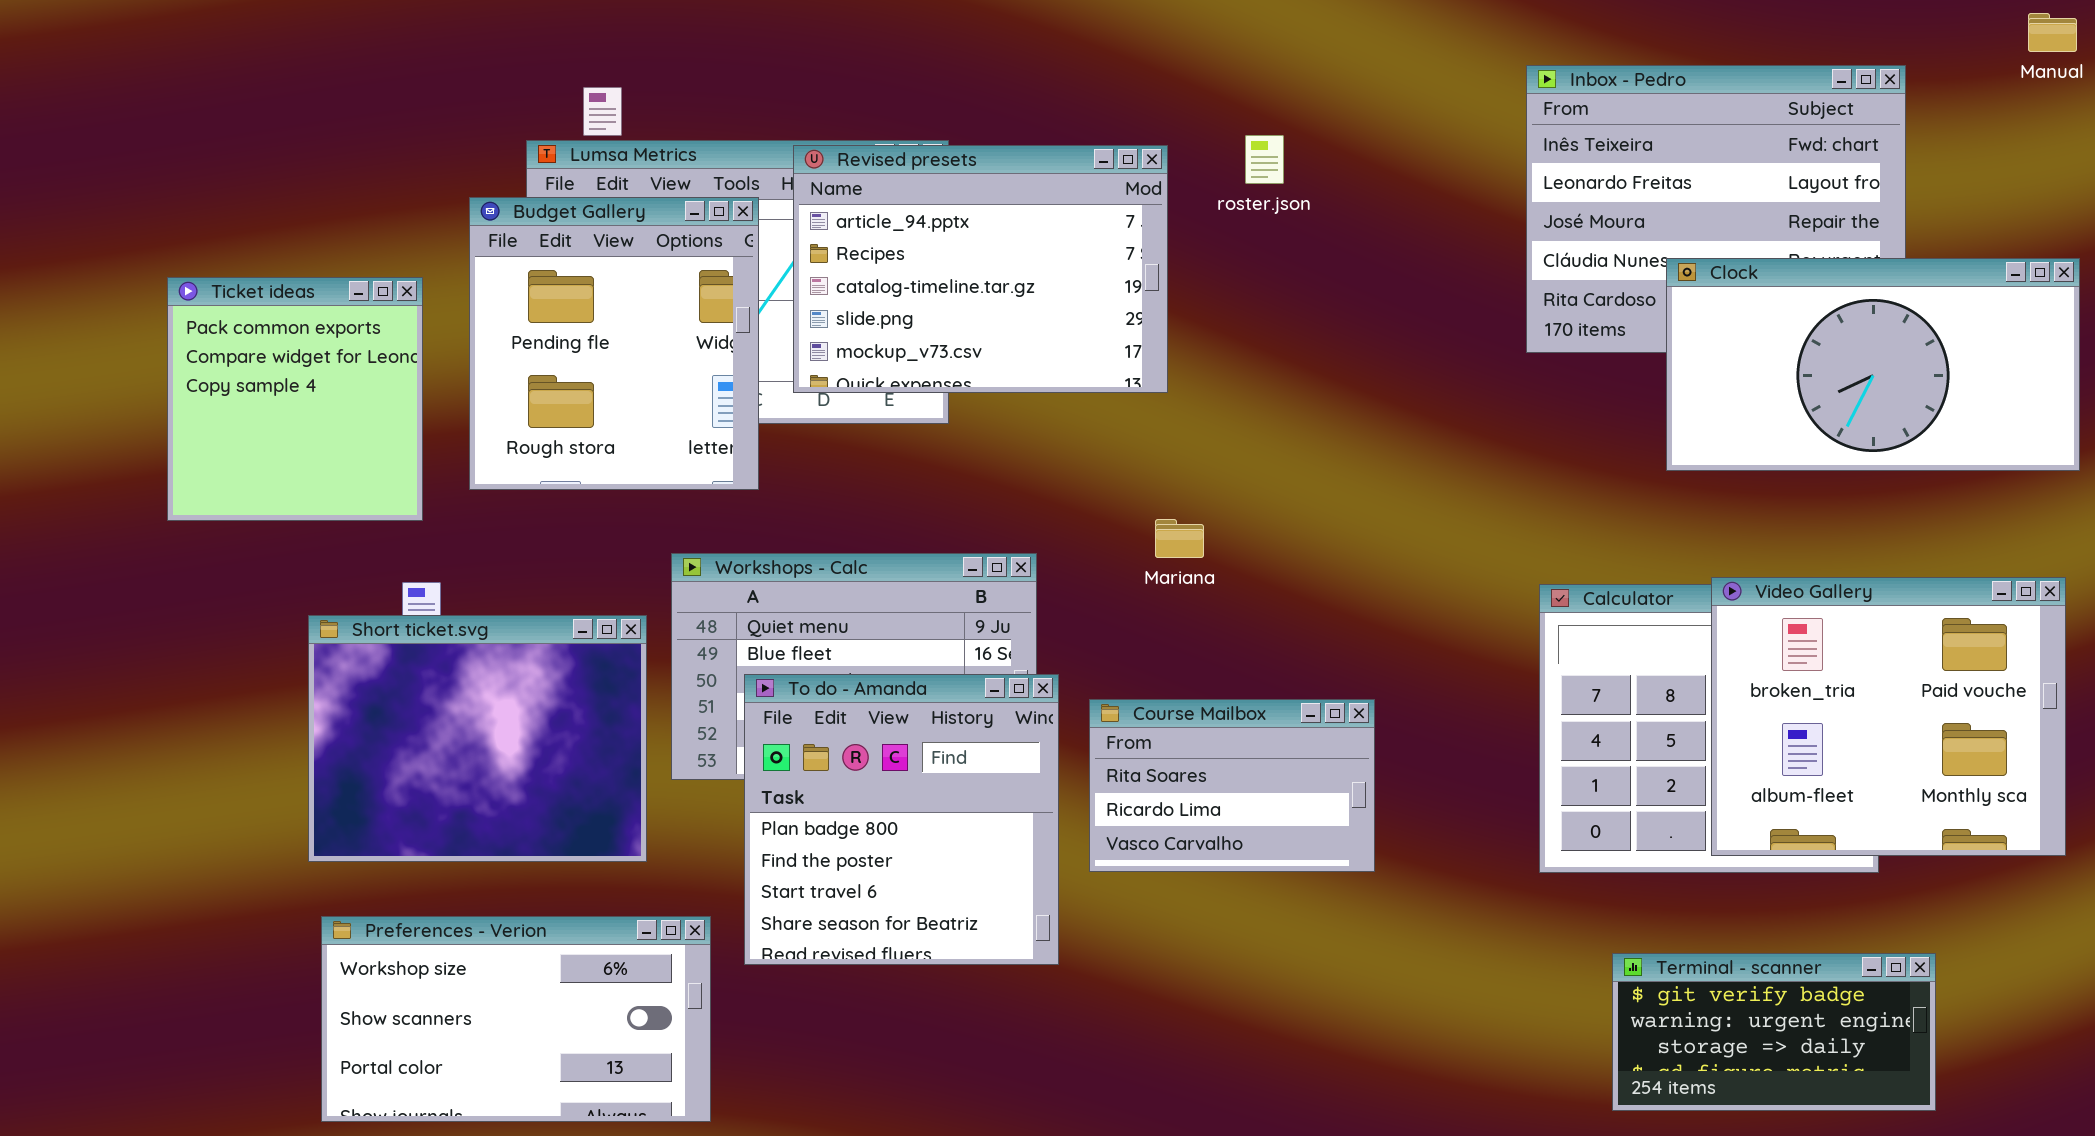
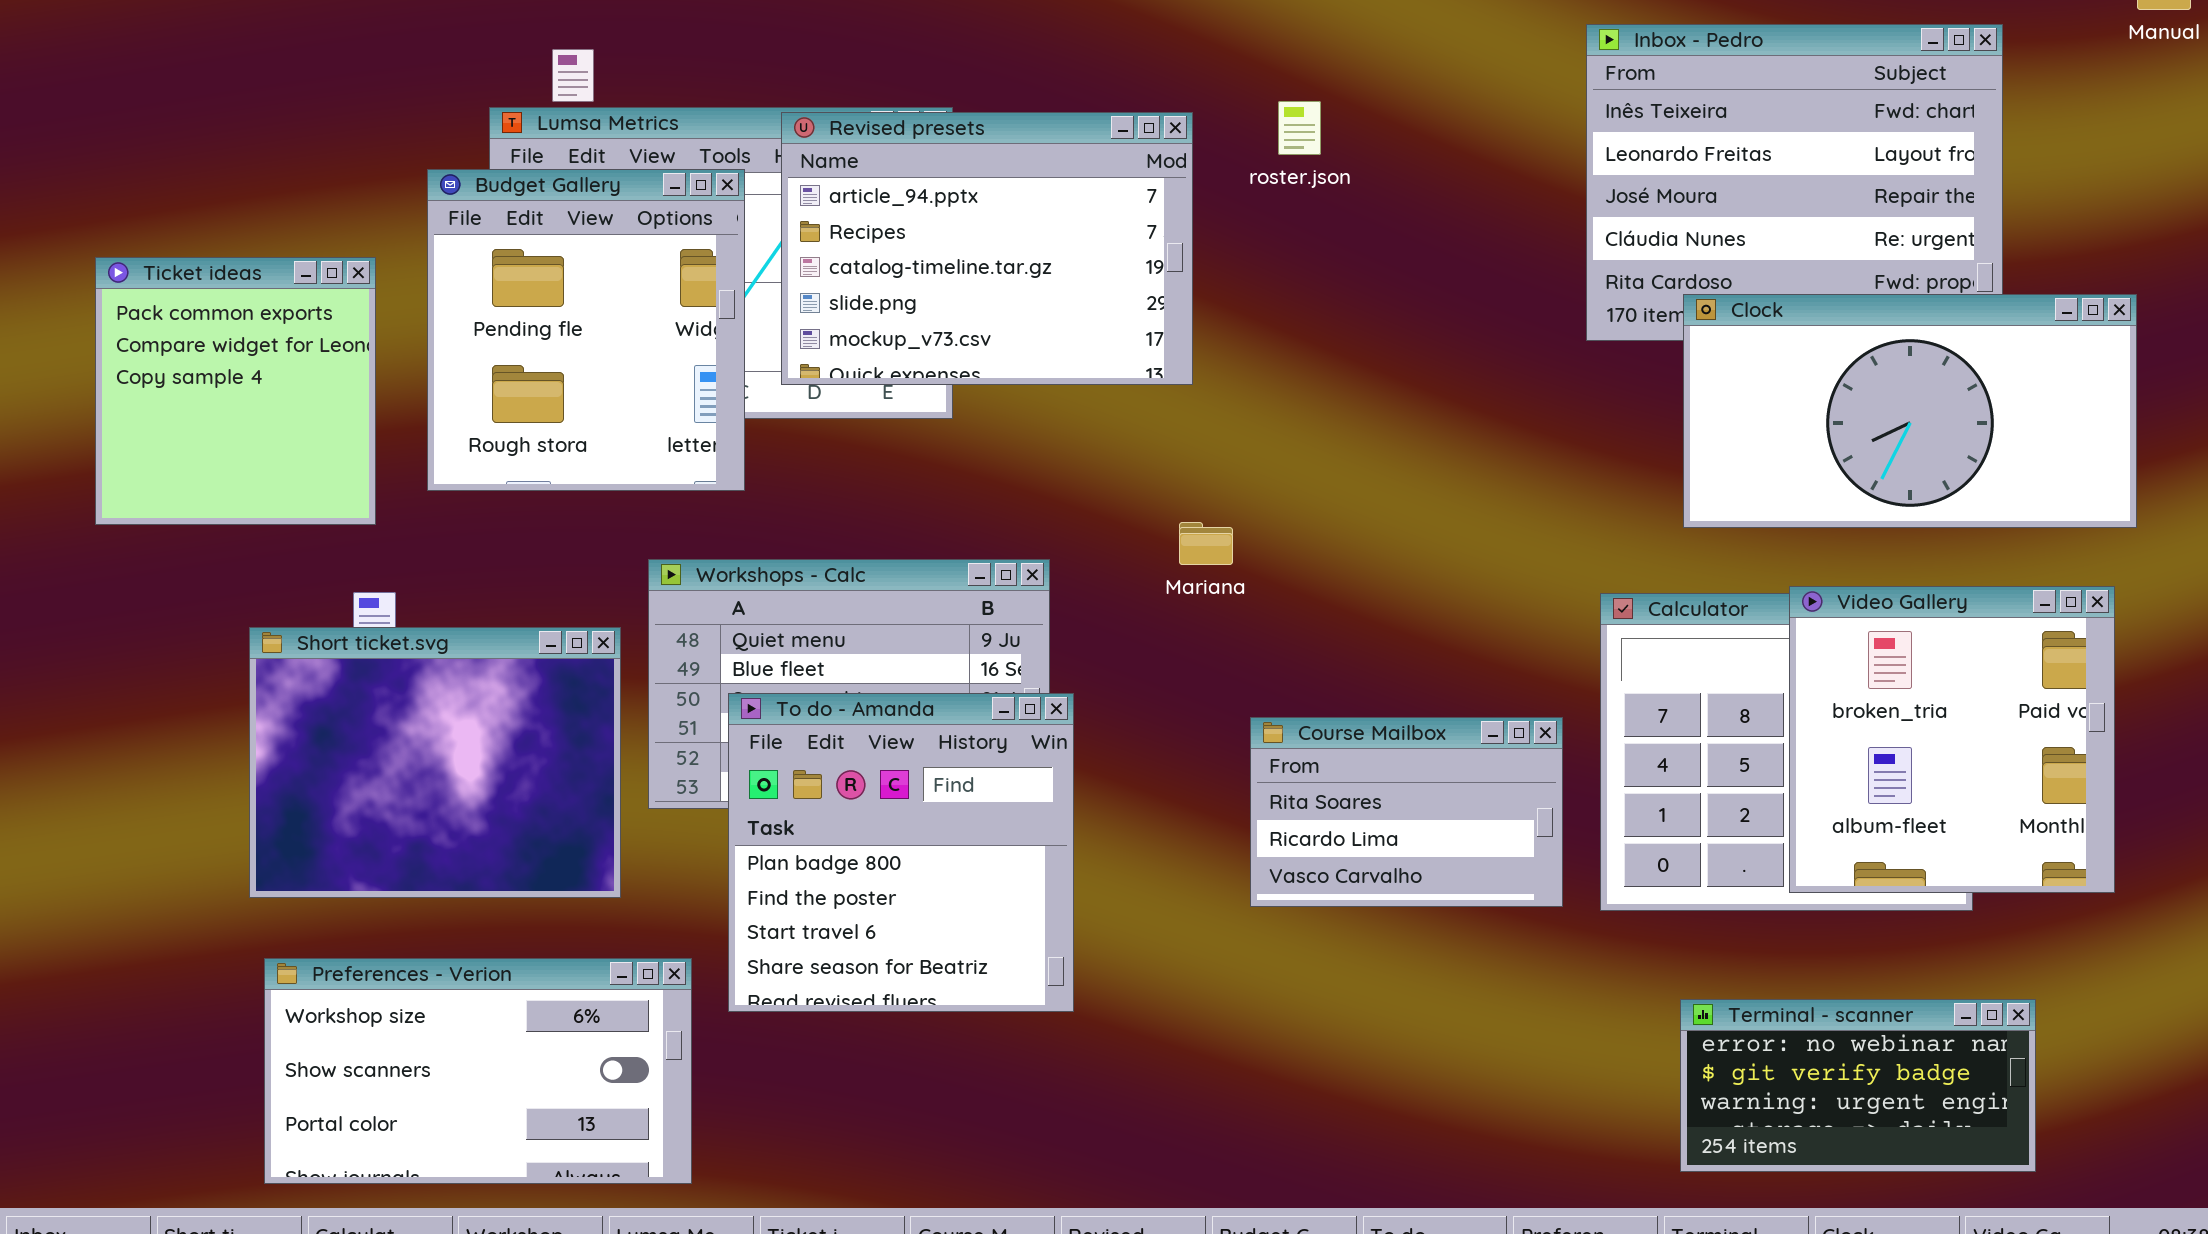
Clock: [1666,258,2080,471] -> [1683,294,2137,528], moved
Video Gallery: [1711,577,2066,856] -> [1789,586,2115,893], resized
Course Mailbox: [1089,699,1375,872] -> [1250,717,1563,907], moved
Terminal - scanner: [1612,953,1936,1111] -> [1680,999,2036,1172], scrolled up 1 row

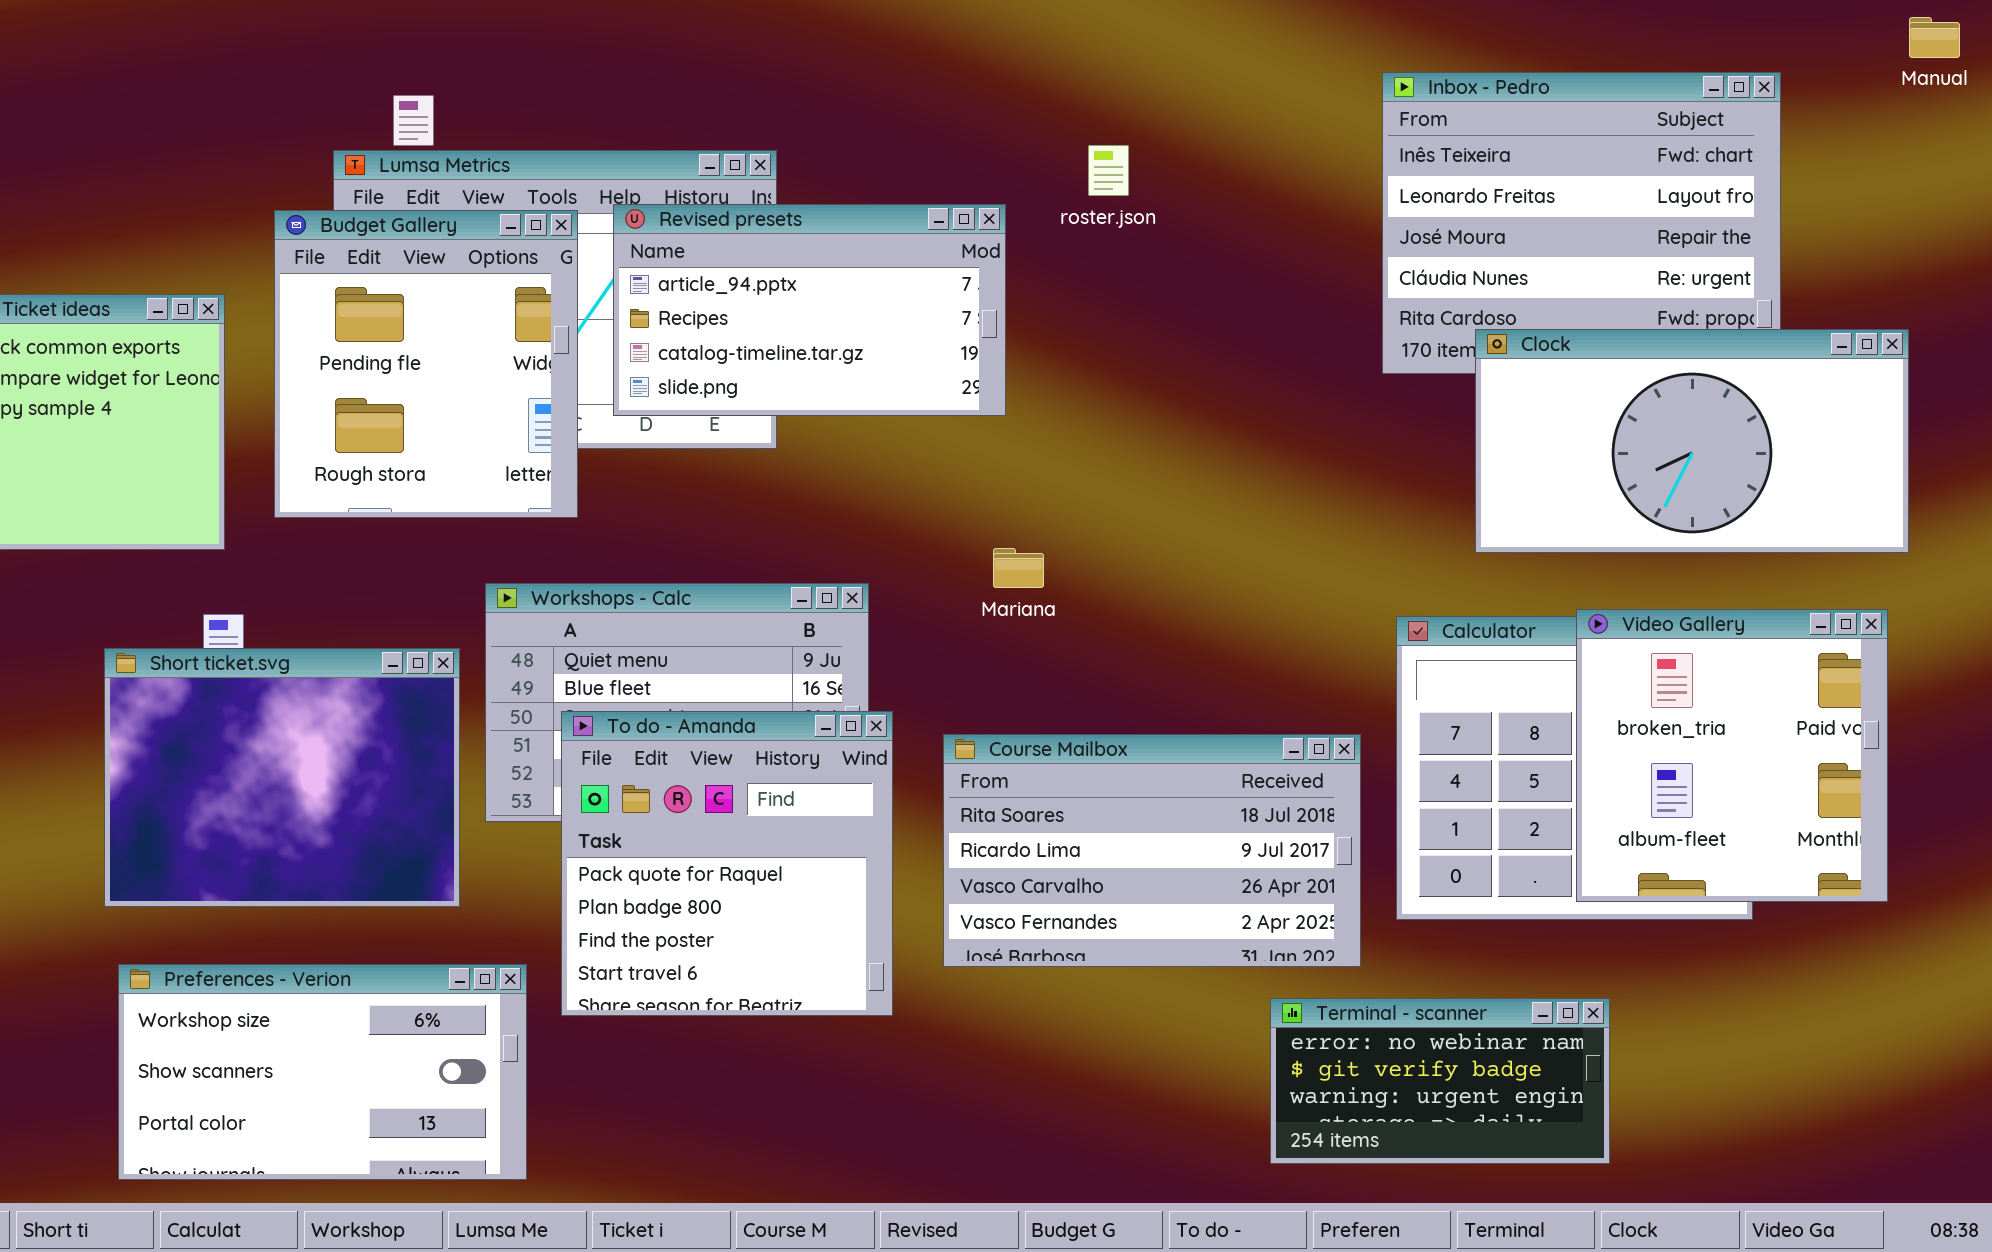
Revised presets: [781,112,1193,385] -> [613,204,1006,416], resized
To do - Amanda: [728,693,1074,1012] -> [561,711,893,1016], scrolled up 1 row
Course Mailbox: [1250,717,1563,907] -> [943,734,1361,967], resized
Terminal - scanner: [1680,999,2036,1172] -> [1270,998,1610,1164], moved

